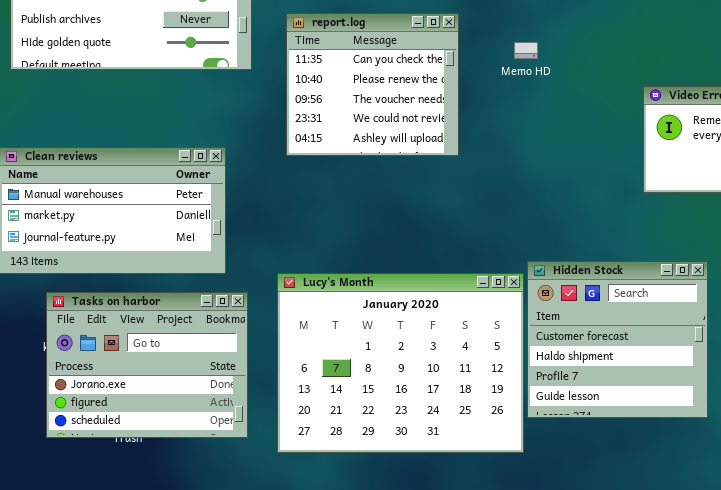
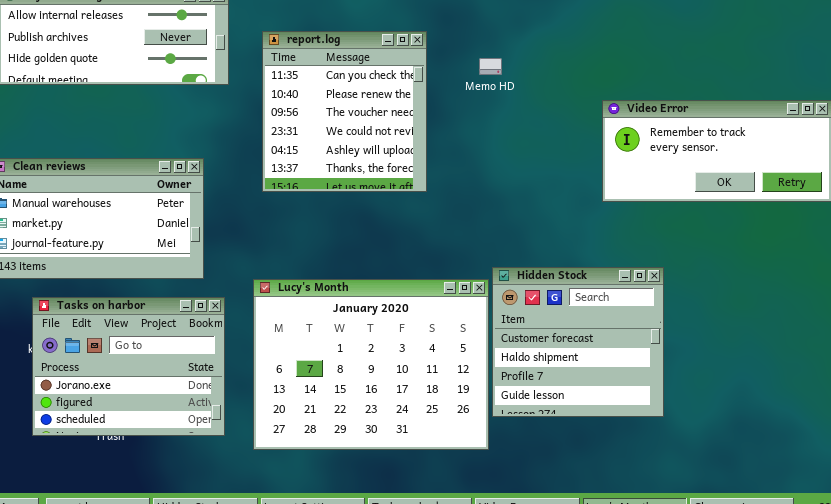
report.log: [286,13,459,156] -> [262,31,427,192], resized

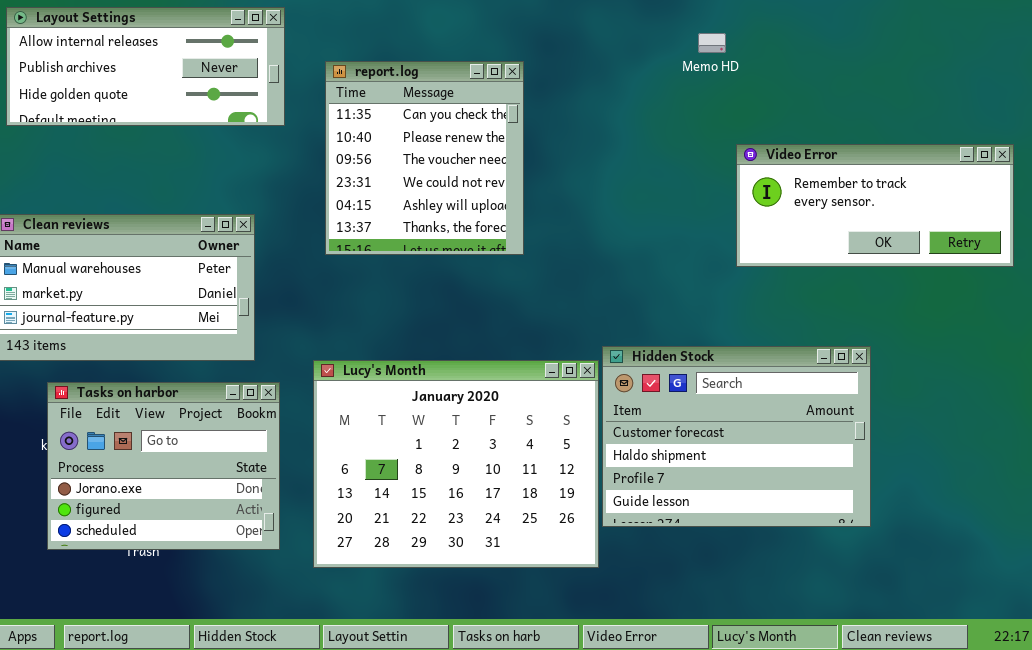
Memo HD: [479,58,502,75] -> [698,33,726,53], moved
Hidden Stock: [492,267,664,417] -> [602,346,871,527], resized

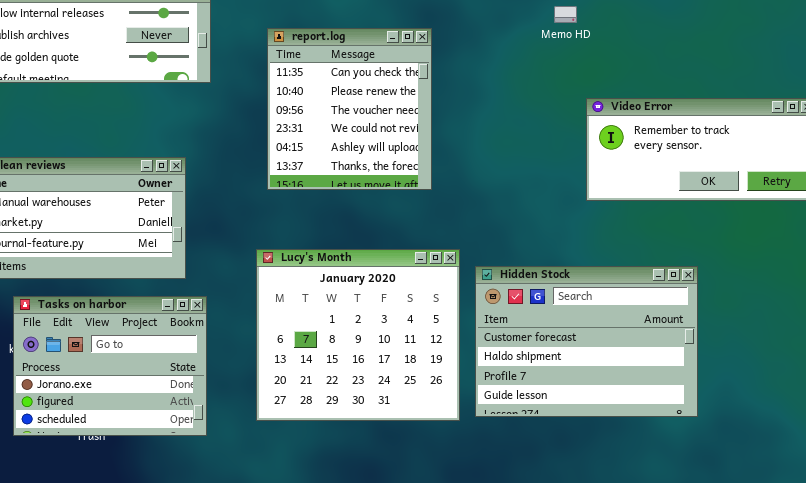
report.log: [325,61,524,255] -> [267,28,432,190], moved
Lucy's Month: [313,360,599,568] -> [256,249,460,421], moved, resized

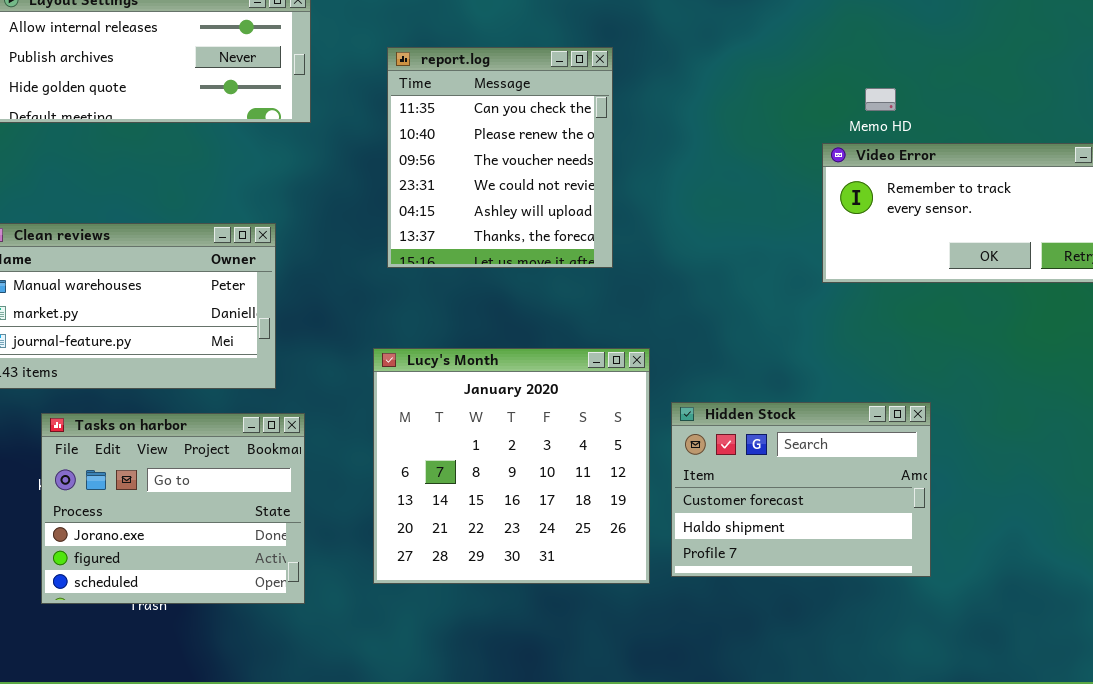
Memo HD: [554,6,577,23] -> [865,88,896,111], moved
Hidden Stock: [475,266,698,417] -> [671,402,931,577], resized

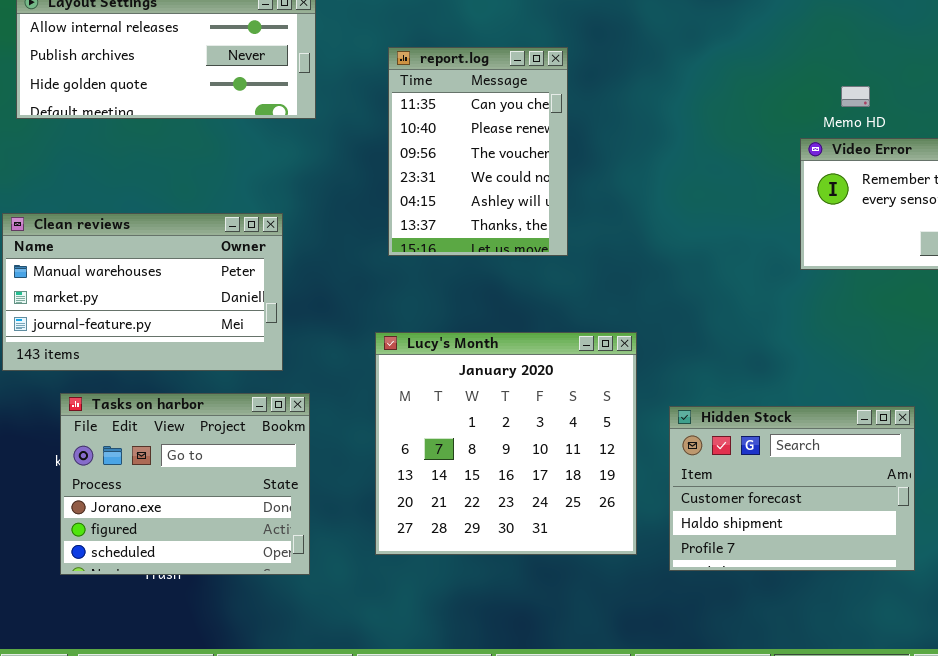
report.log: [387,47,613,268] -> [388,47,568,256], resized
Hidden Stock: [671,402,931,577] -> [669,406,915,571], moved

